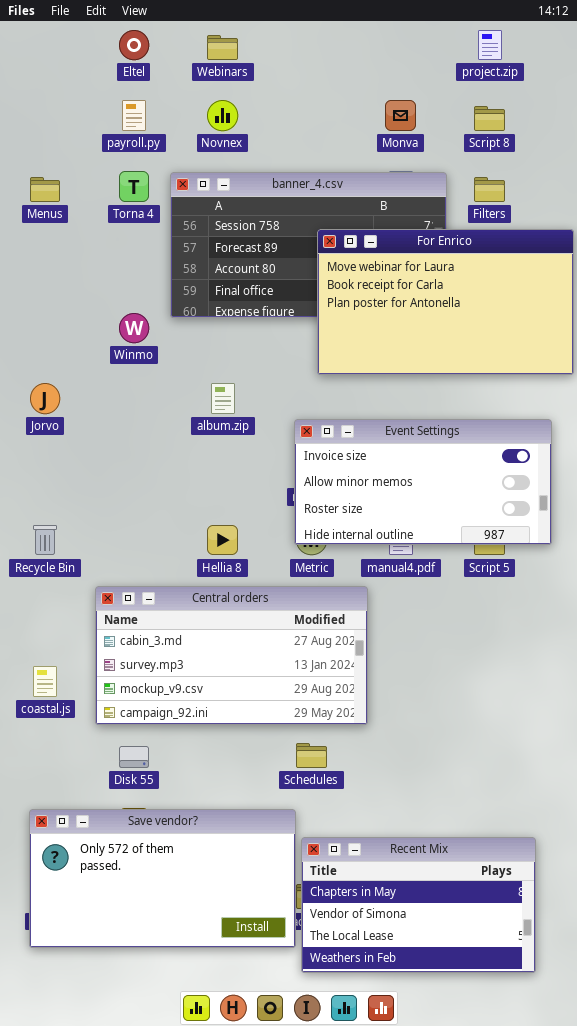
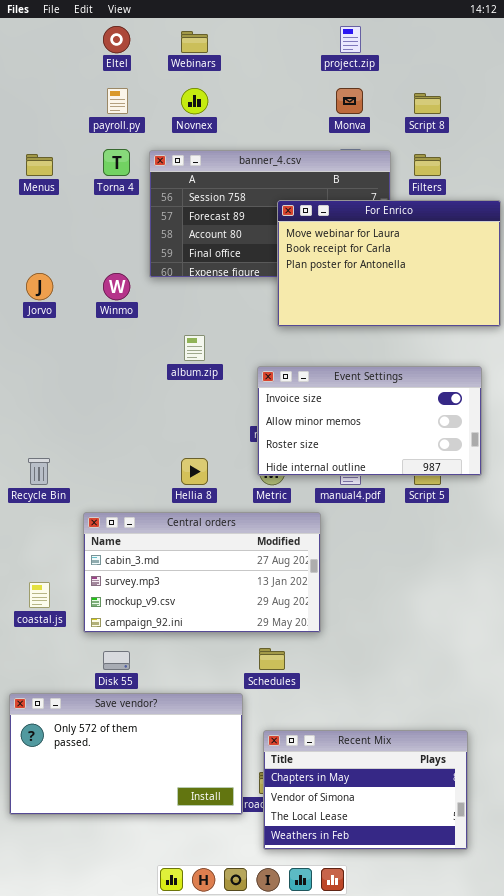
project.zip: [478,30,502,60] -> [340,26,361,53], moved
Jorvo: [30,383,60,414] -> [26,273,53,300], moved
Save vendor?: [29,809,296,948] -> [9,693,243,815], moved

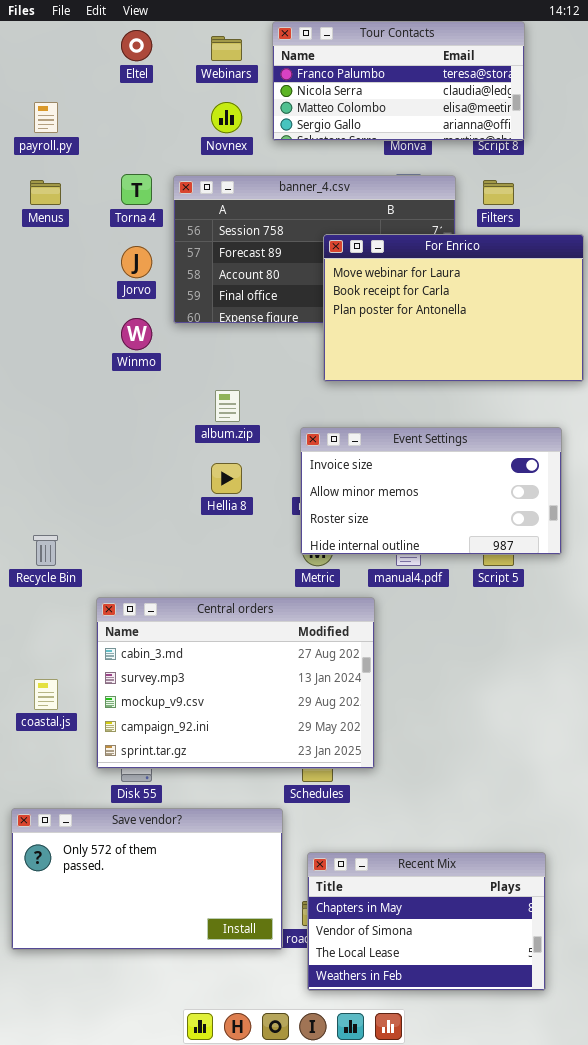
Tour Contacts: none -> [272,21,525,141], opened
payroll.py: [107,88,128,114] -> [34,102,58,133], moved
Jorvo: [26,273,53,300] -> [121,246,152,278], moved
Hellia 8: [181,458,208,485] -> [211,463,242,494], moved
Central orders: [83,512,321,633] -> [96,597,375,769], resized

